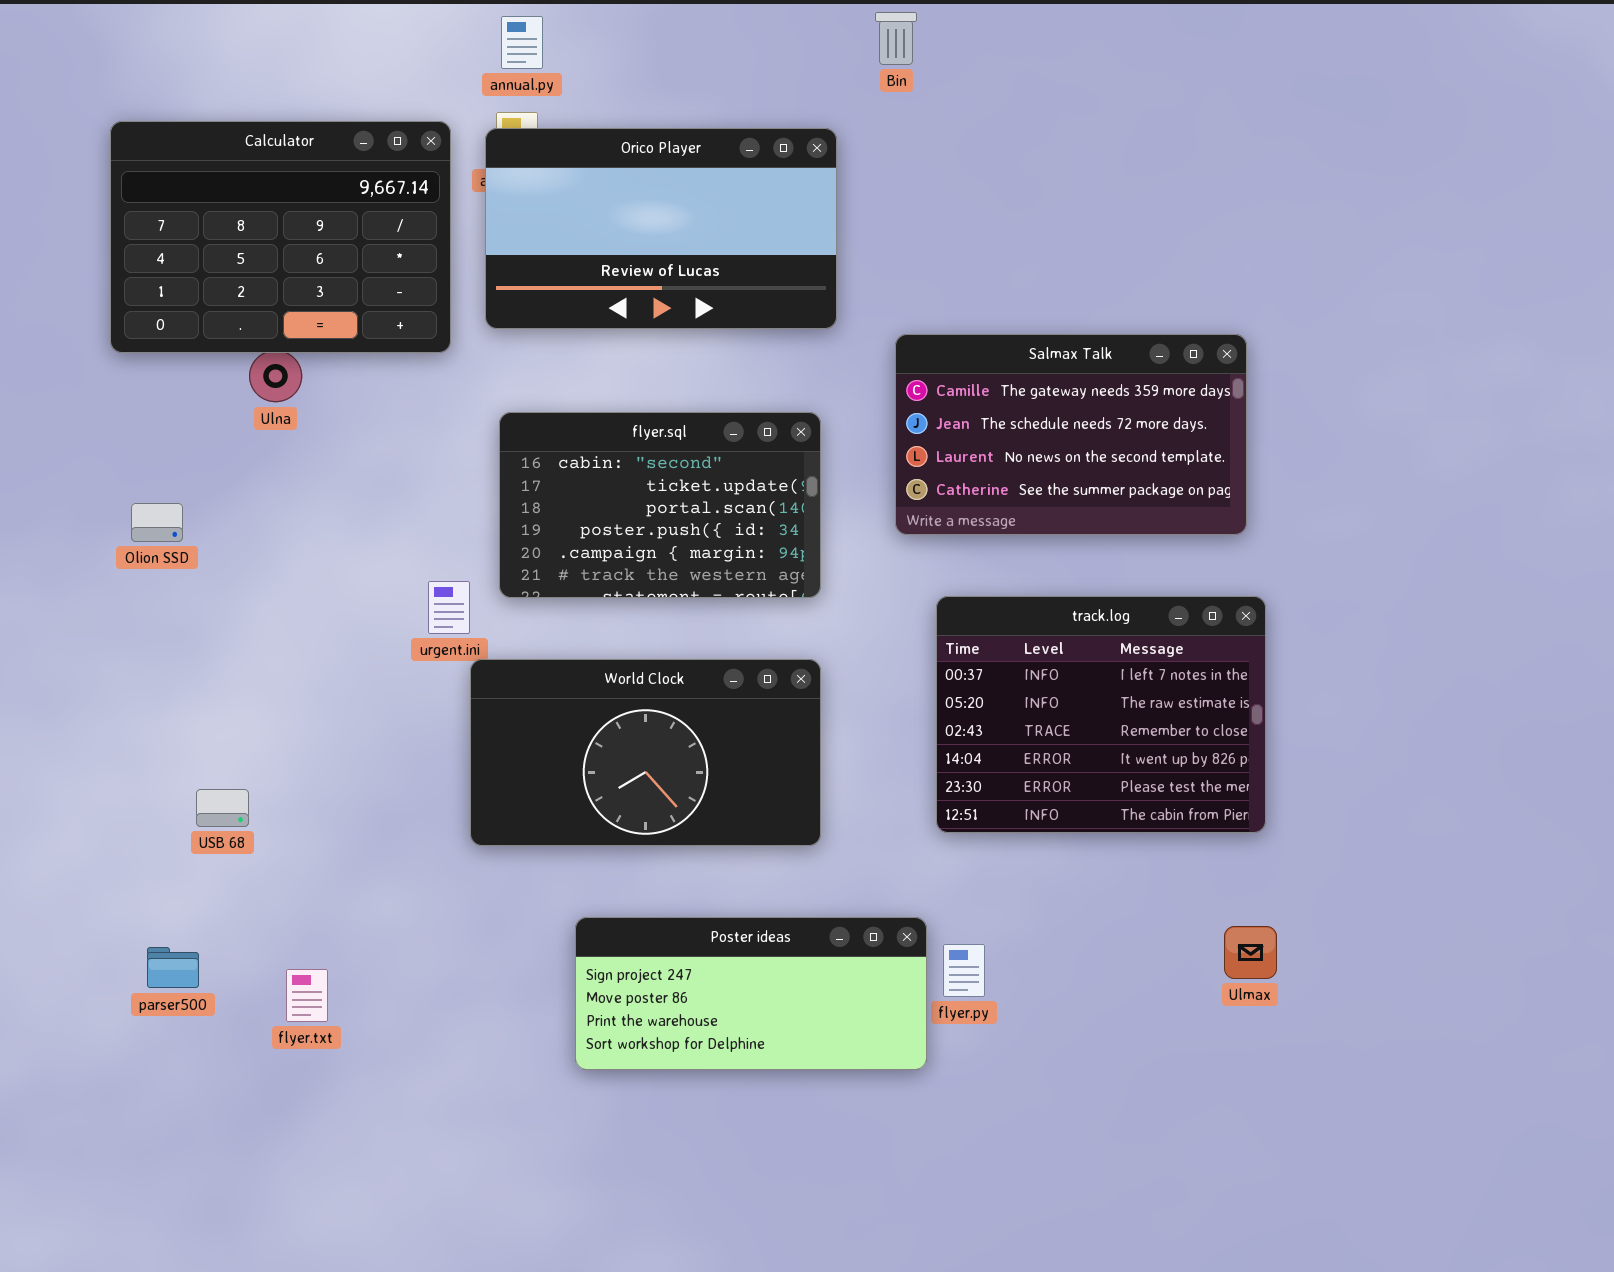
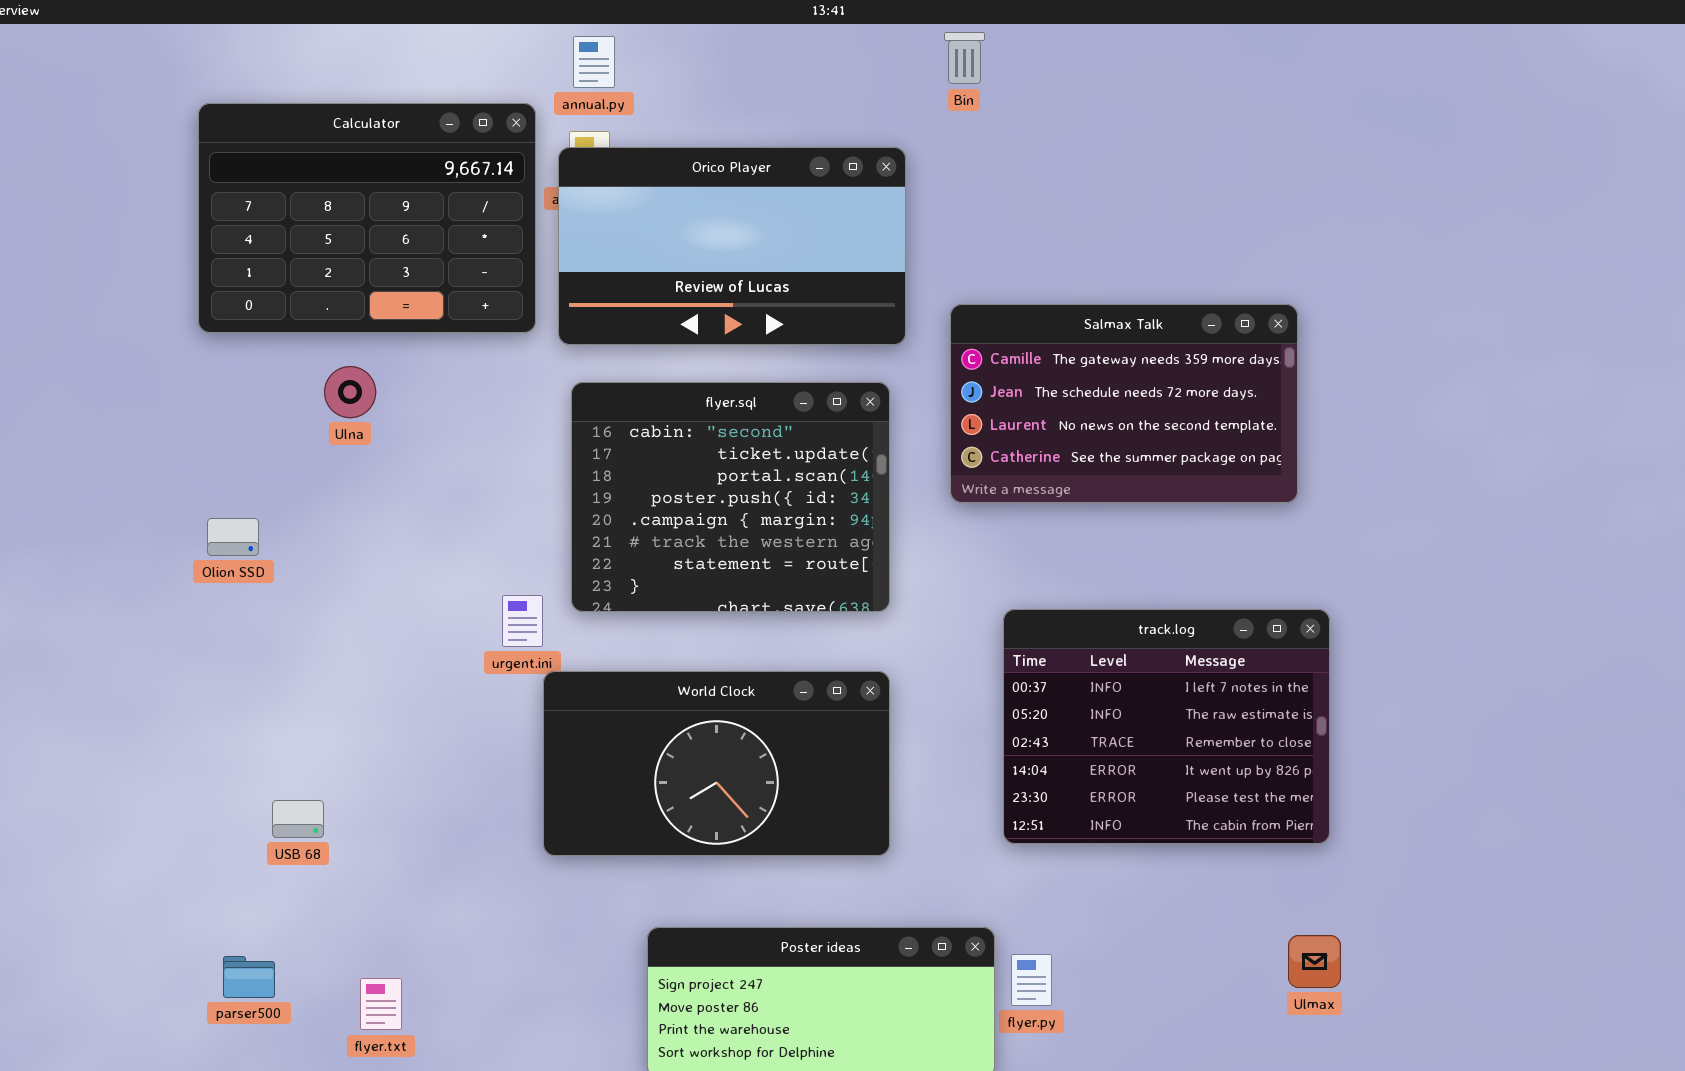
Calculator: [110,121,451,353] -> [198,103,536,333], moved
Salmax Talk: [895,334,1247,535] -> [950,304,1298,503], moved
flyer.sql: [499,412,821,598] -> [571,382,890,612], resized

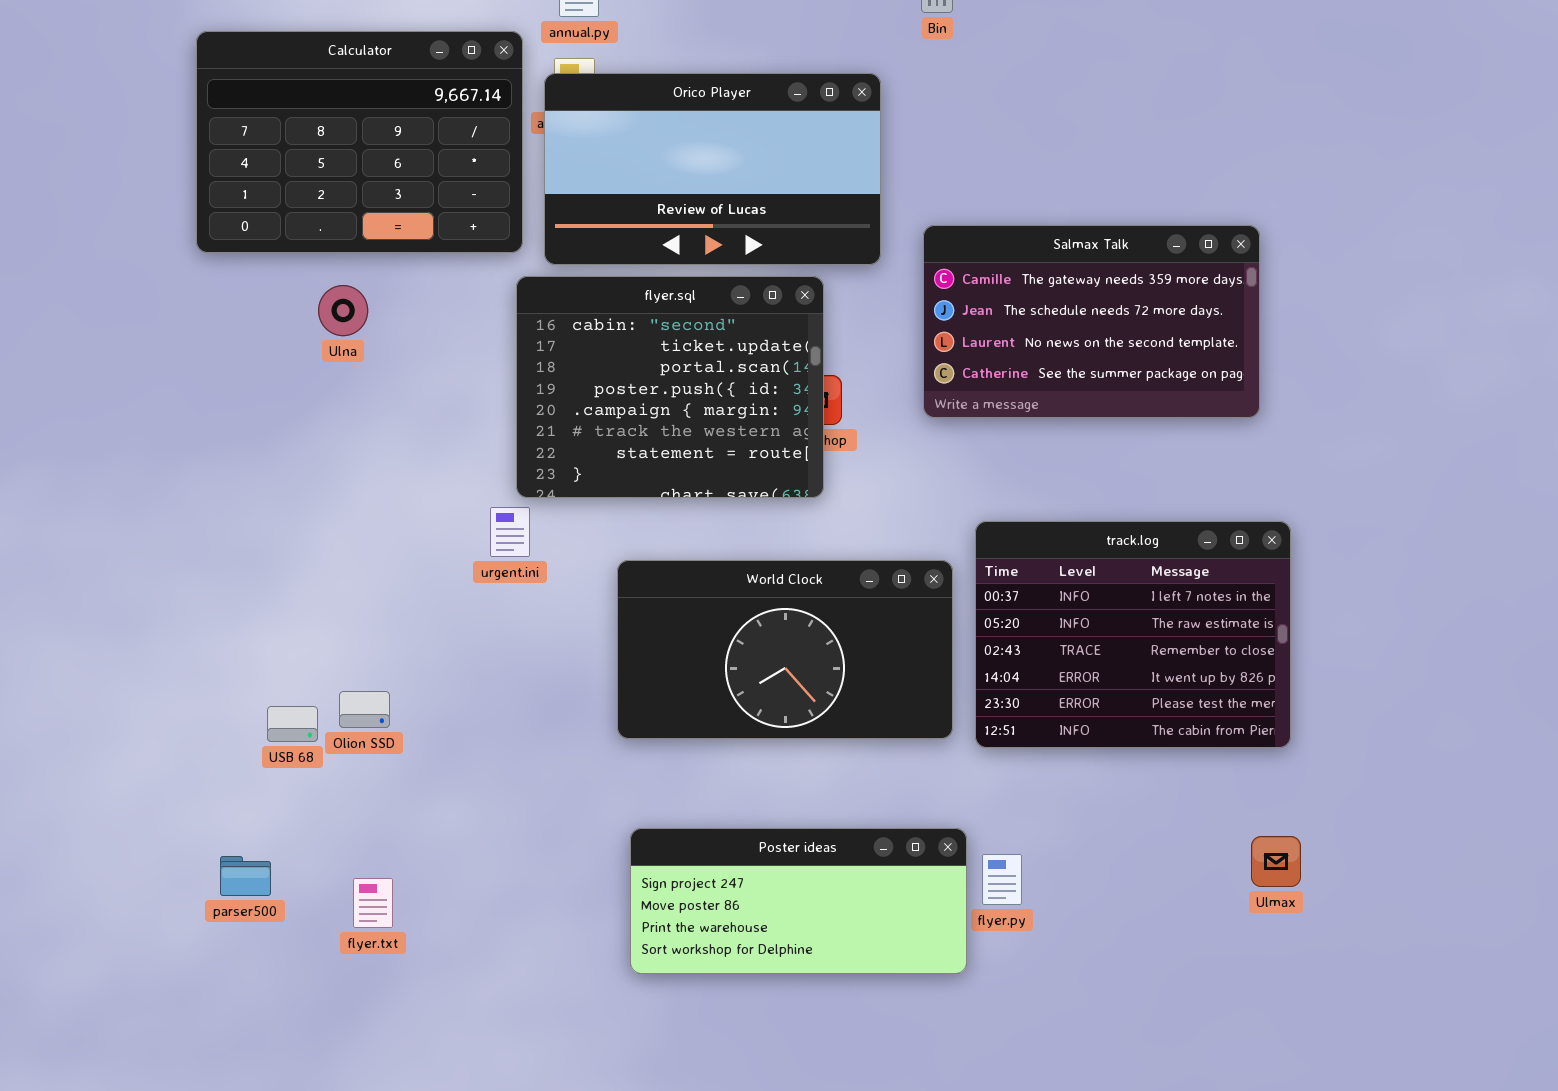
flyer.sql: [571,382,890,612] -> [516,276,824,498], moved
Olion SSD: [207,518,259,556] -> [339,691,390,728], moved
World Clock: [543,671,890,856] -> [617,560,953,739], moved

